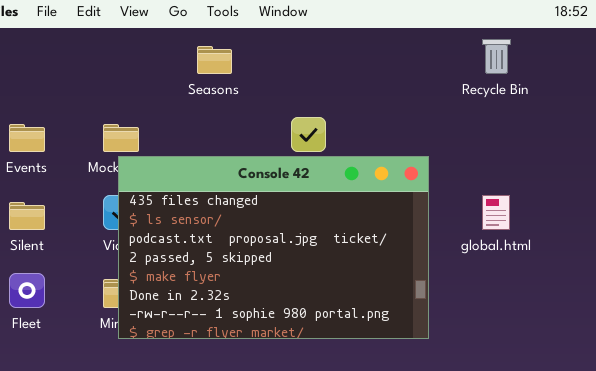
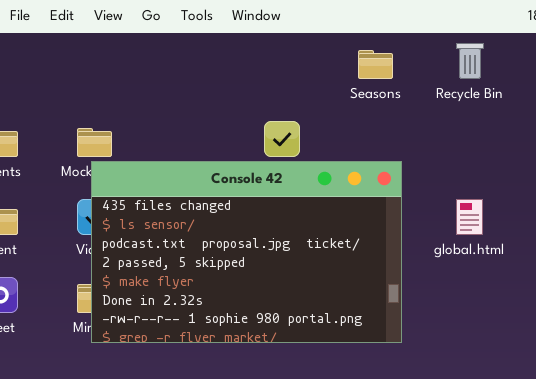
Seasons: [197,46,232,74] -> [358,50,393,79], moved

